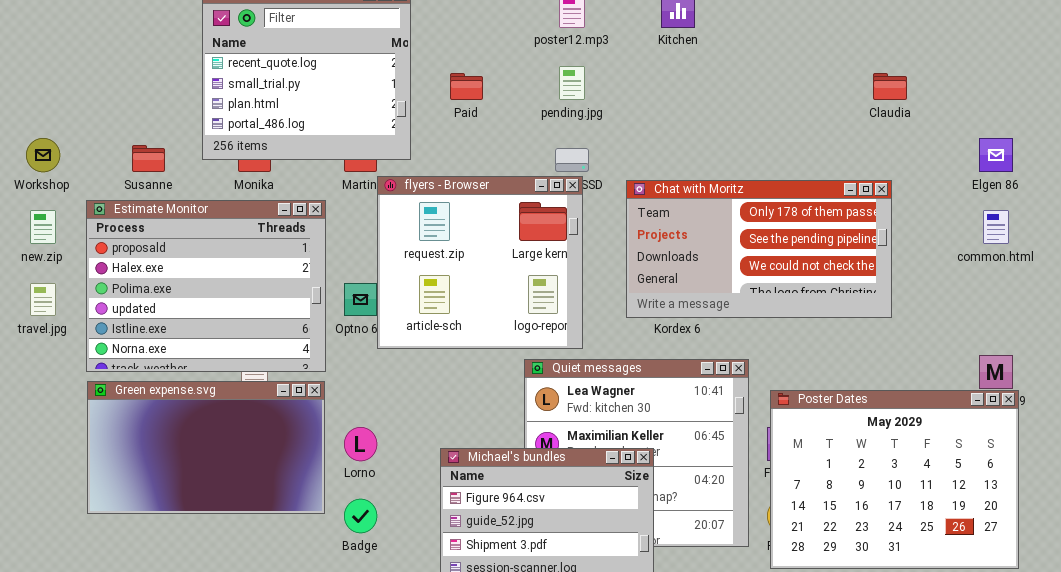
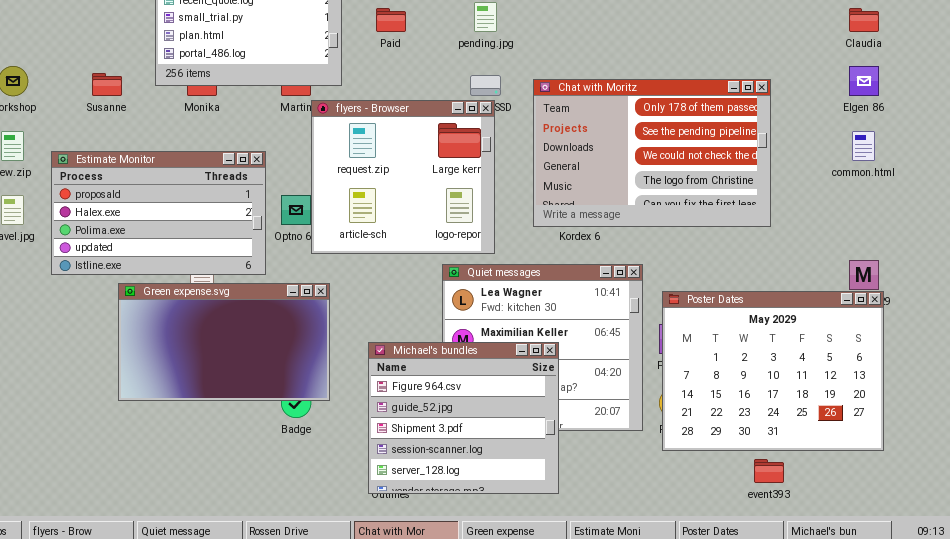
Claudia: [873,73,907,100] -> [849,8,879,32], moved
Chat with Moritz: [626,180,892,318] -> [533,79,771,227], resized
Estimate Monitor: [86,200,326,372] -> [51,151,266,275], resized
Green expense.svg: [87,381,325,514] -> [118,283,330,401], moved

